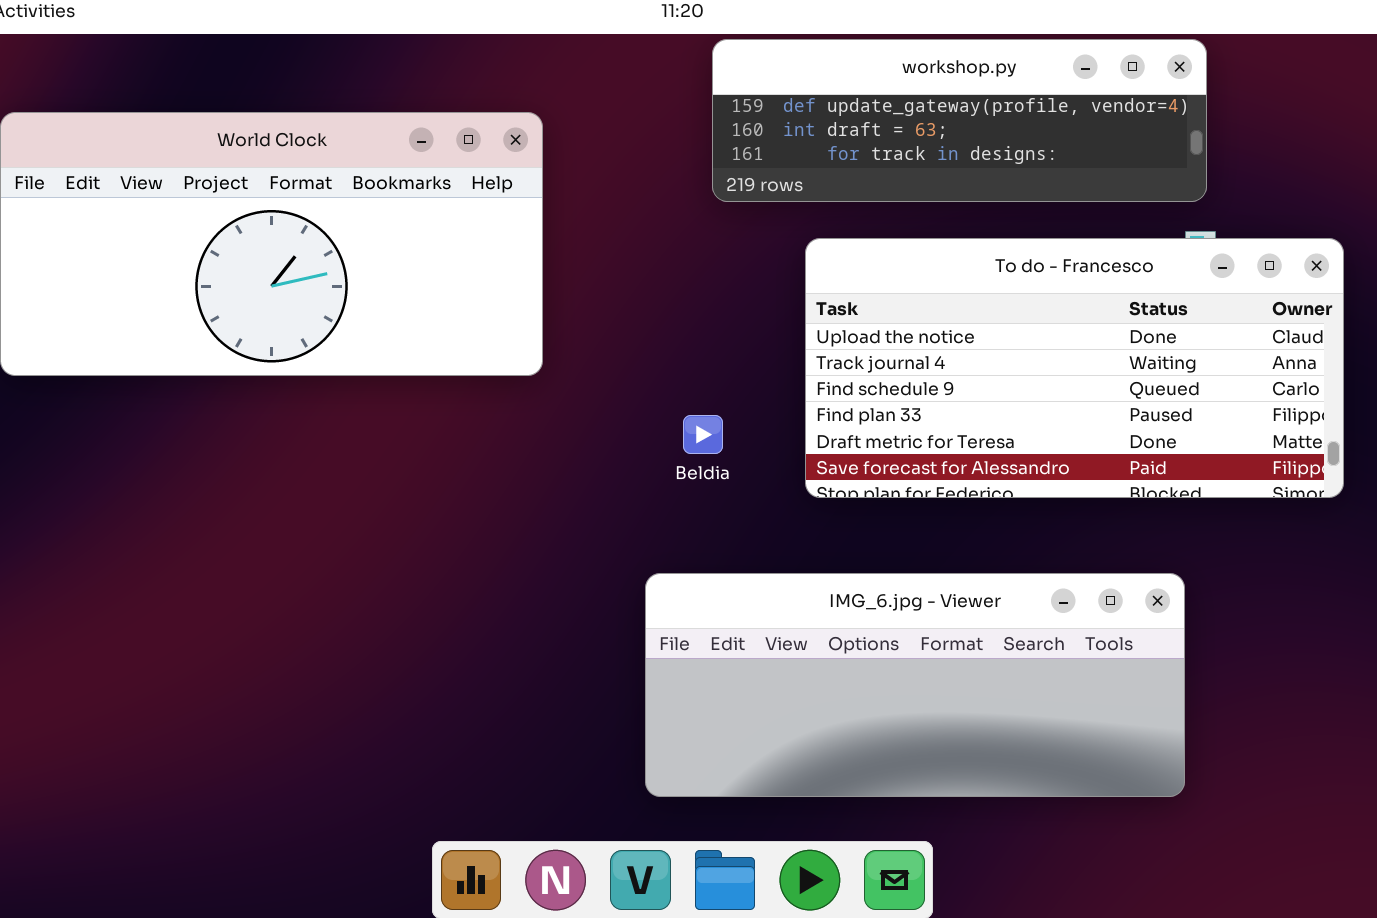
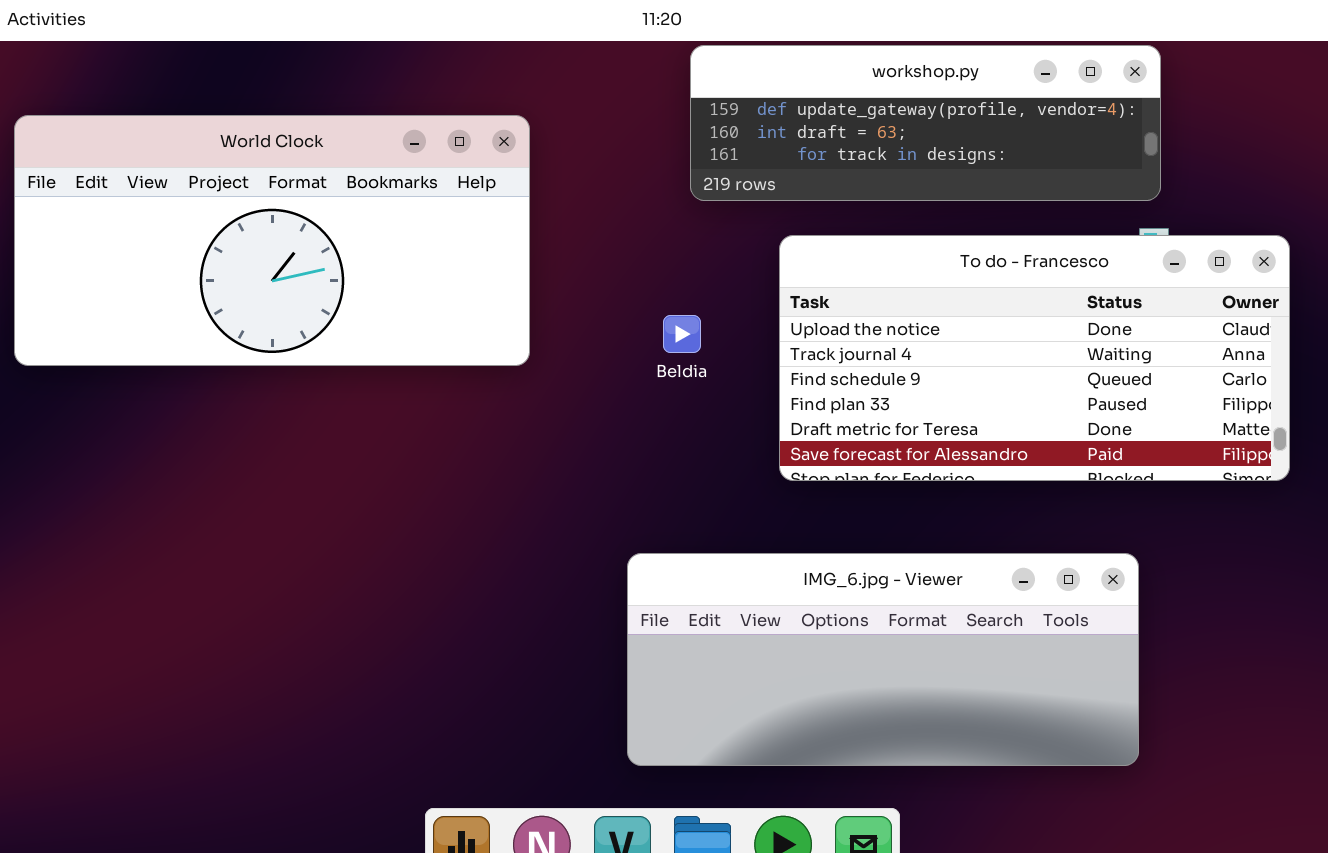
Beldia: [683,415,723,454] -> [663,315,701,353], moved

